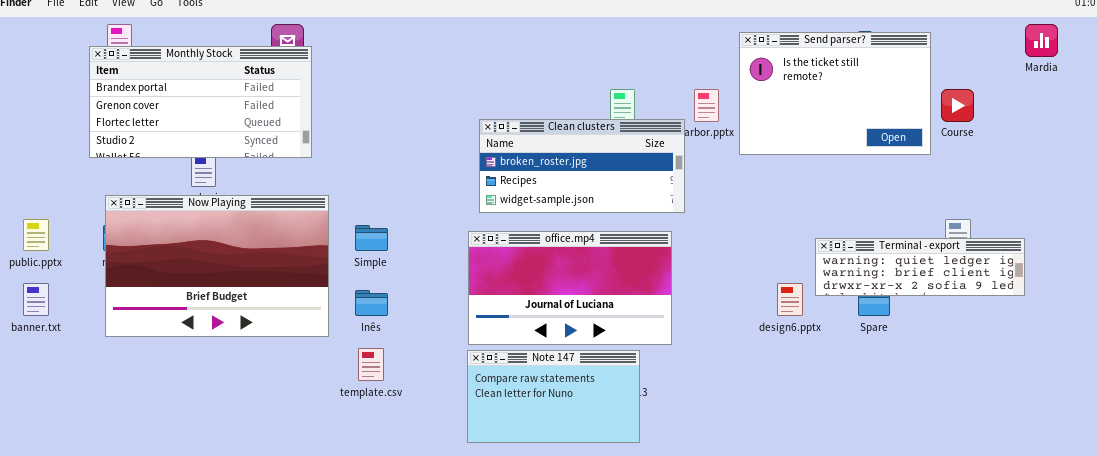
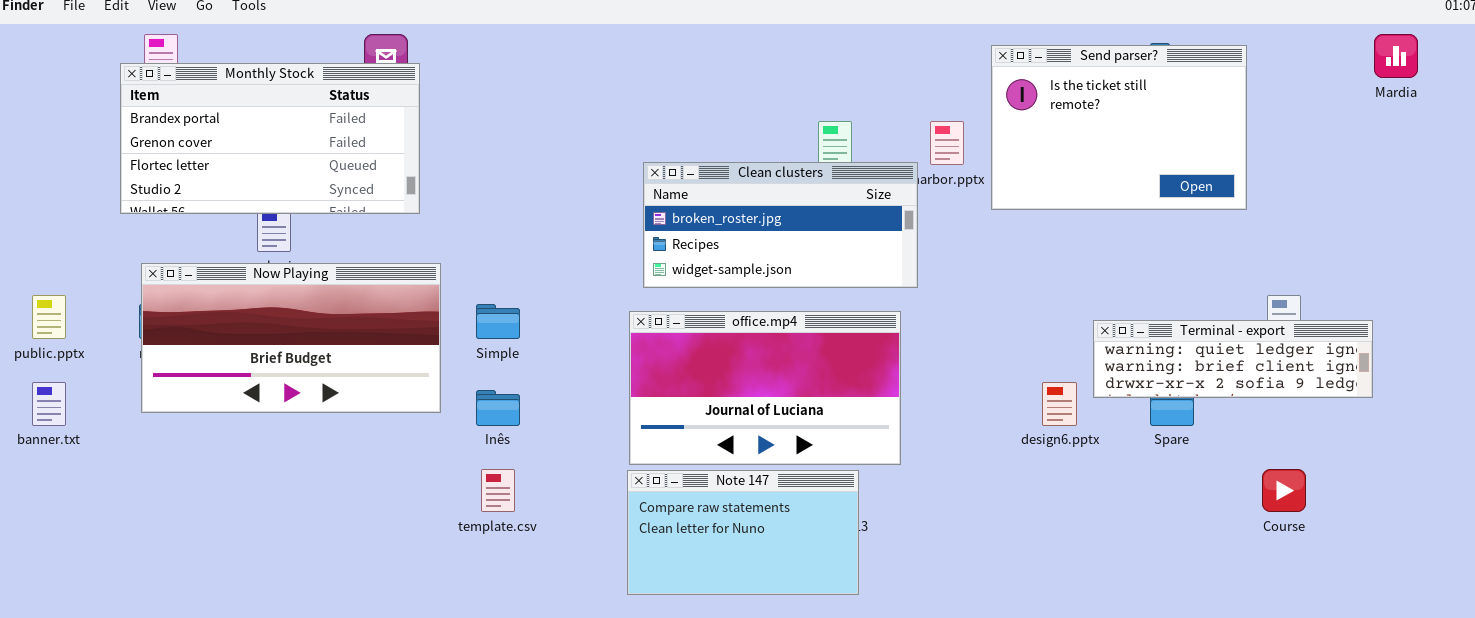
Course: [941,89,974,122] -> [1262,469,1306,512], moved
Now Playing: [105,195,329,337] -> [141,263,441,413], resized

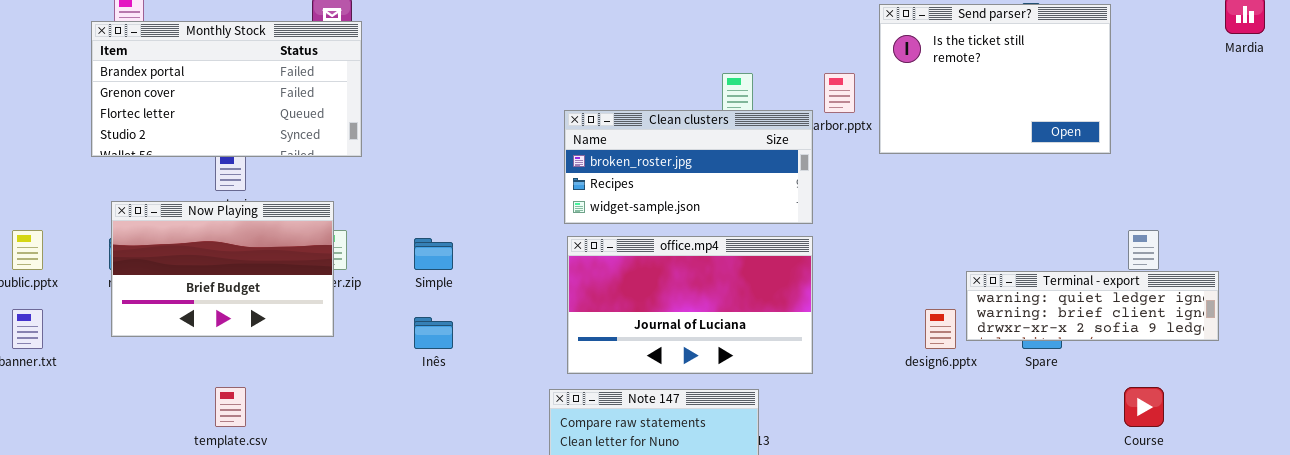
Now Playing: [141,263,441,413] -> [111,201,334,337], resized
office.mp4: [629,311,901,465] -> [567,236,813,374], moved
Terminal - export: [1093,320,1373,398] -> [966,271,1219,341], moved
template.csv: [481,469,515,512] -> [215,387,246,427], moved

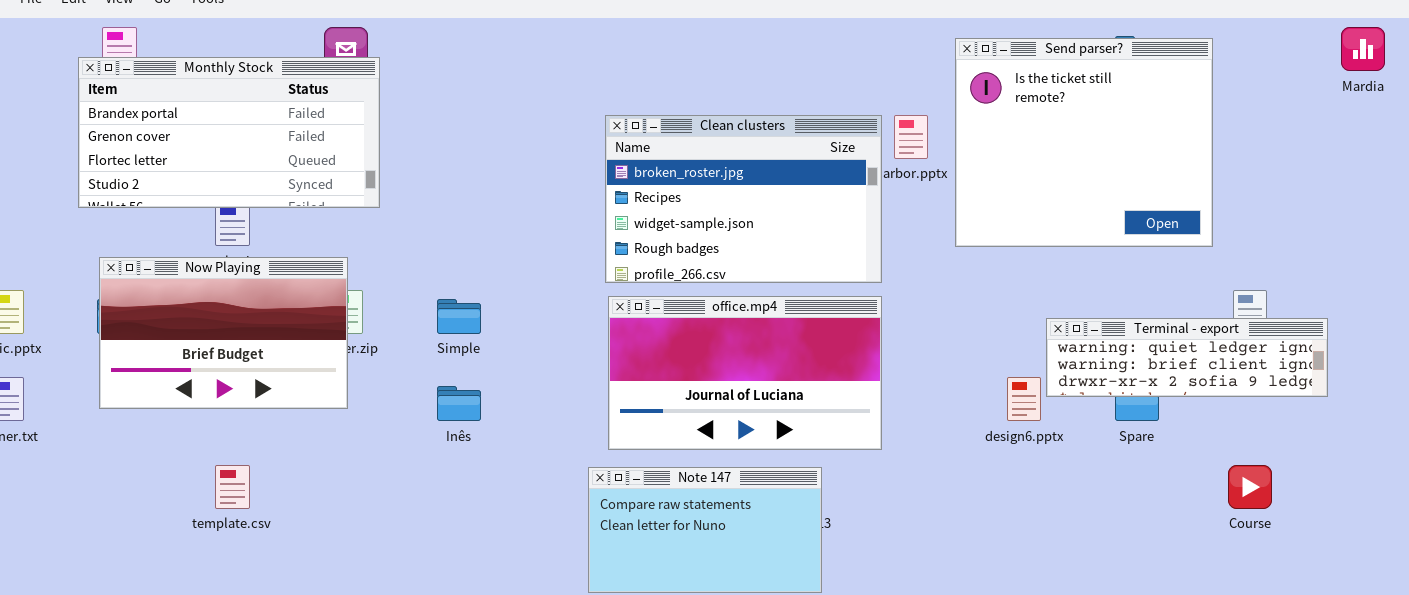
Send parser?: [879,4,1111,154] -> [955,38,1213,247], resized
Clean clusters: [564,110,813,224] -> [605,115,882,283], resized
Terminal - export: [966,271,1219,341] -> [1046,318,1328,397], moved

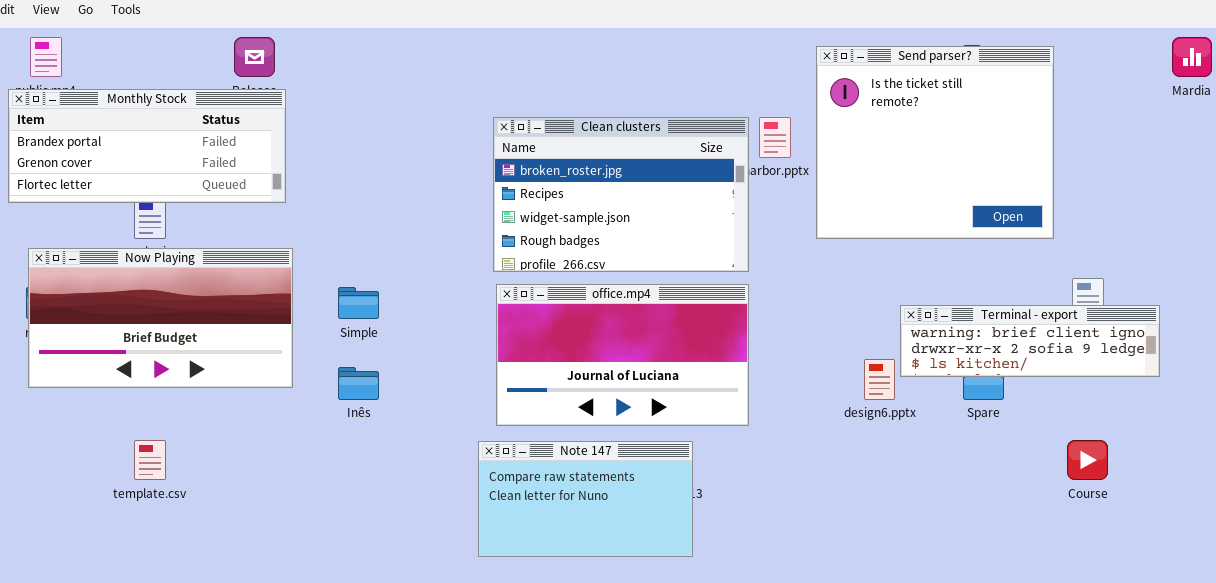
Monthly Stock: [78,57,380,208] -> [8,89,286,203], resized
Now Playing: [99,257,348,409] -> [28,248,293,388], resized
Terminal - export: [1046,318,1328,397] -> [900,305,1160,377], scrolled down 1 row

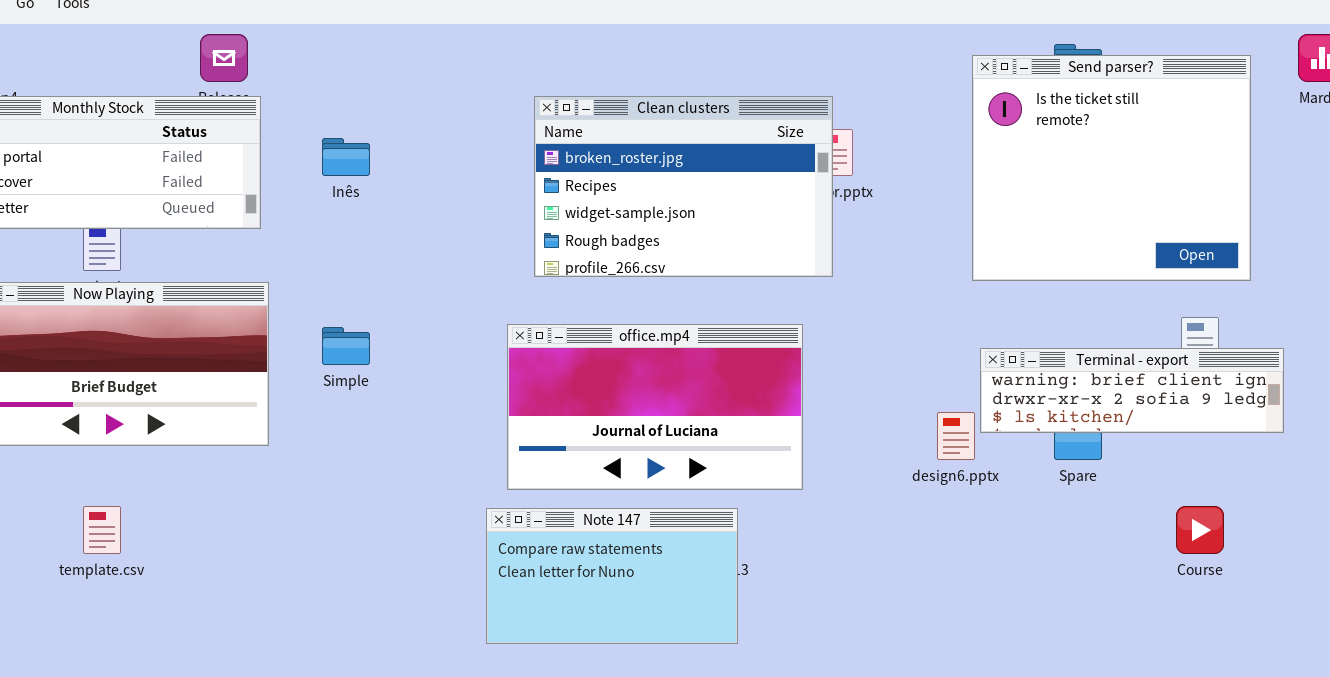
Send parser?: [816,46,1054,239] -> [972,55,1251,281], moved
Clean clusters: [493,117,749,272] -> [534,96,833,277], moved
Inês: [338,367,379,400] -> [322,138,370,176], moved

